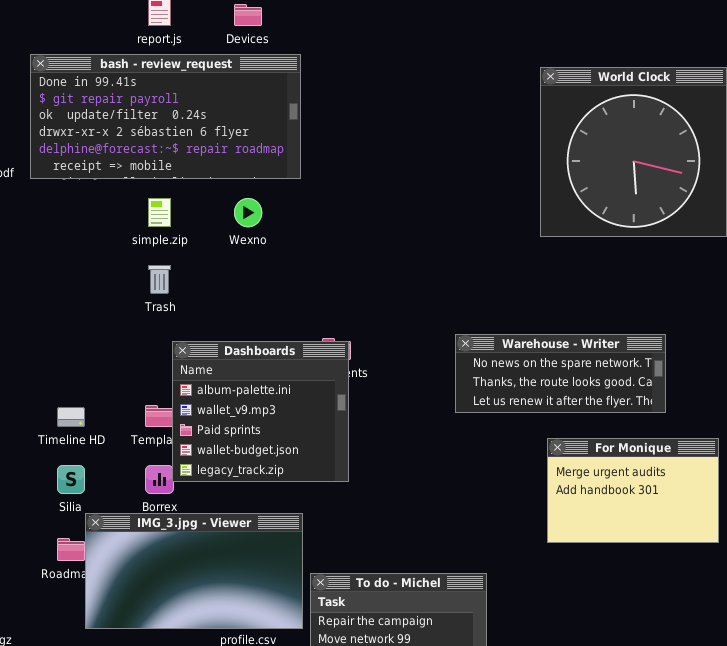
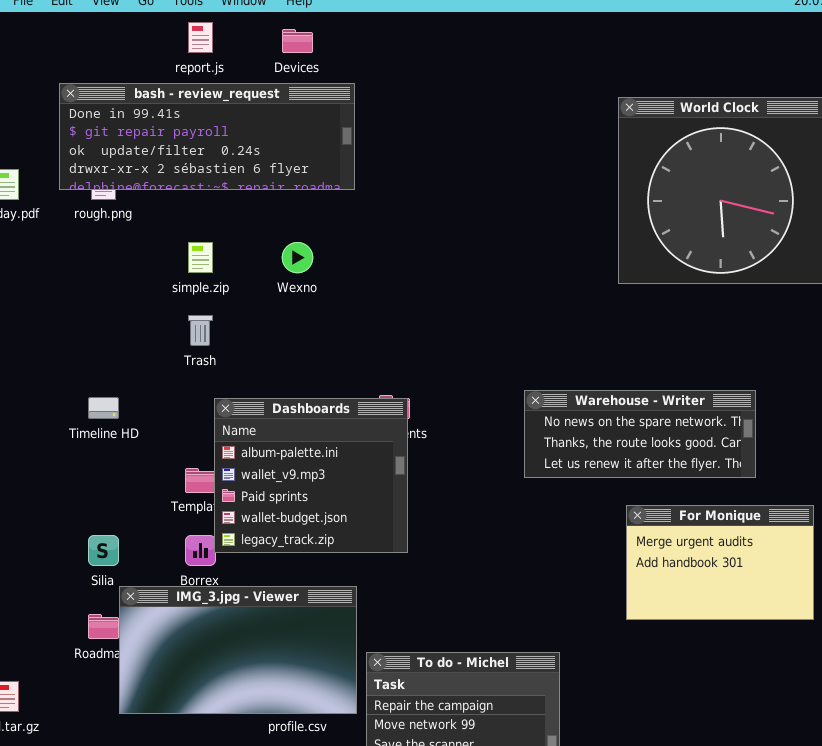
bash - review_request: [30,54,301,179] -> [59,83,355,190], resized
Timeline HD: [57,407,85,427] -> [88,397,119,419], moved

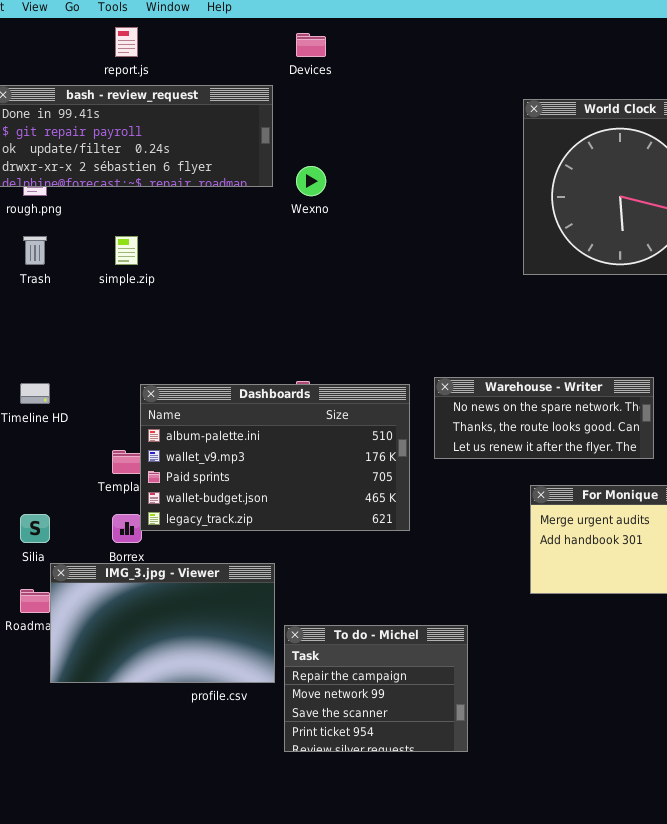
Devices: [282,29,313,53] -> [296,33,326,57], moved
Wexno: [282,242,313,273] -> [296,166,326,196], moved
Trash: [188,315,213,346] -> [23,236,47,265], moved
Dashboards: [214,398,408,553] -> [140,384,410,531], resized

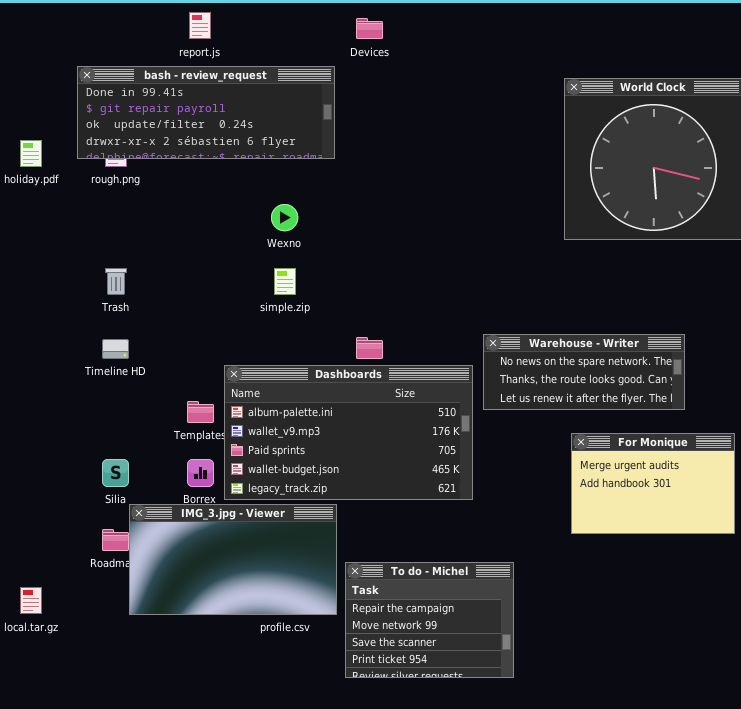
Wexno: [296,166,326,196] -> [271,204,298,231], moved
Trash: [23,236,47,265] -> [105,268,127,295], moved
simple.zip: [115,236,138,265] -> [274,268,296,295], moved
Dashboards: [140,384,410,531] -> [224,365,473,500], moved

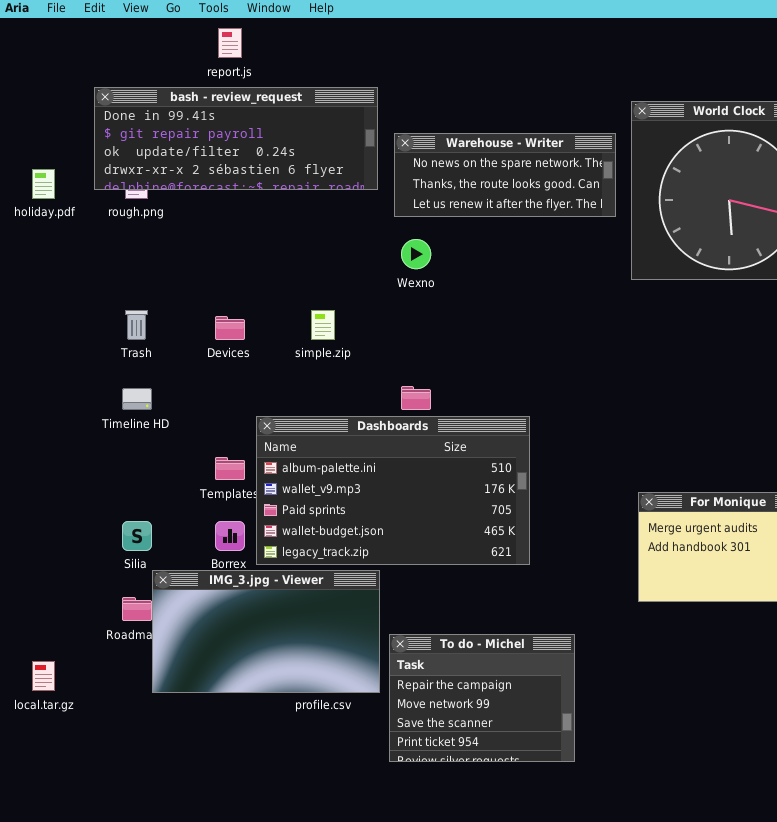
Devices: [356,18,383,39] -> [215,316,245,340], moved
Wexno: [271,204,298,231] -> [401,239,431,269], moved
Warehouse - Writer: [483,334,685,410] -> [394,133,616,217], moved

